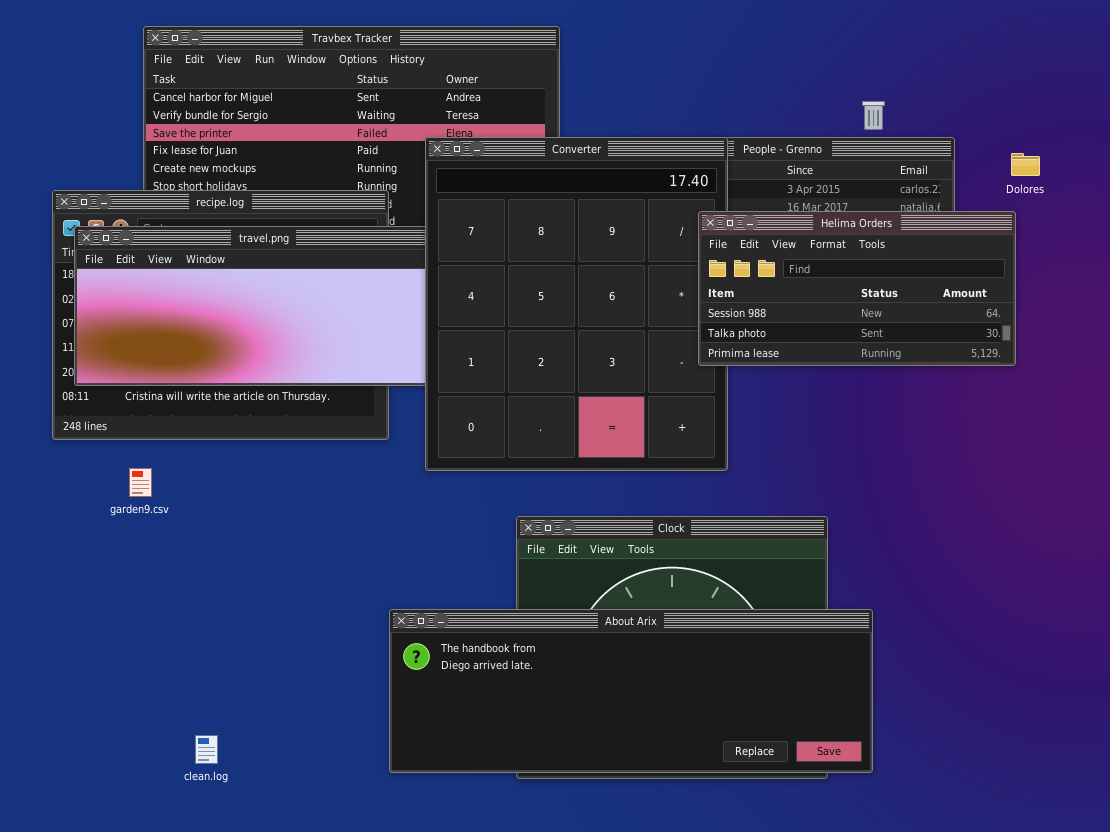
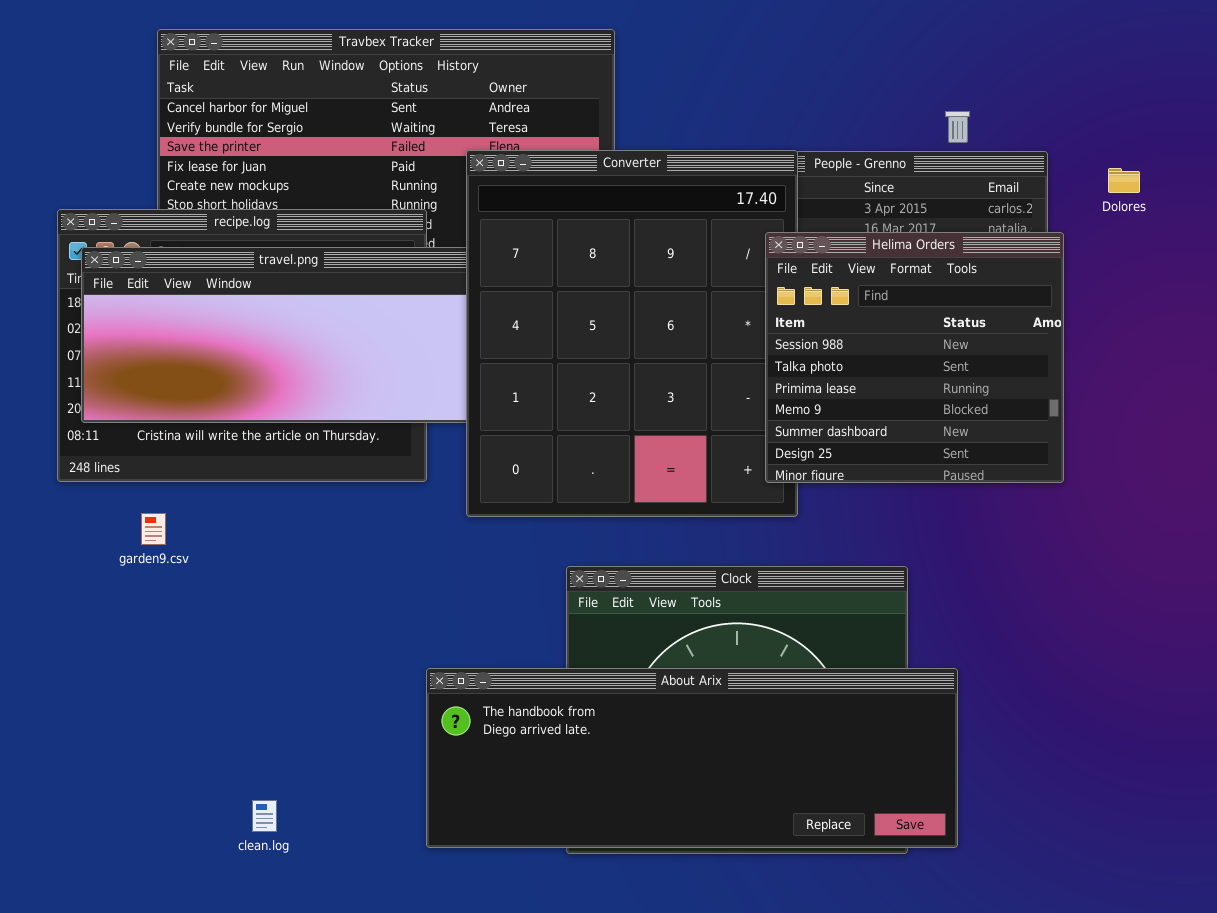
Helima Orders: [698,211,1016,366] -> [765,232,1064,483], resized
clean.log: [195,735,218,764] -> [252,800,277,832], moved

